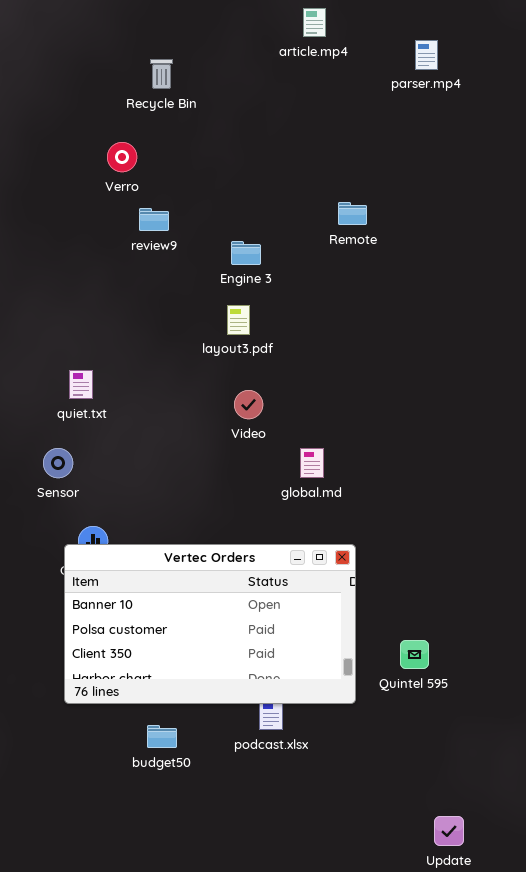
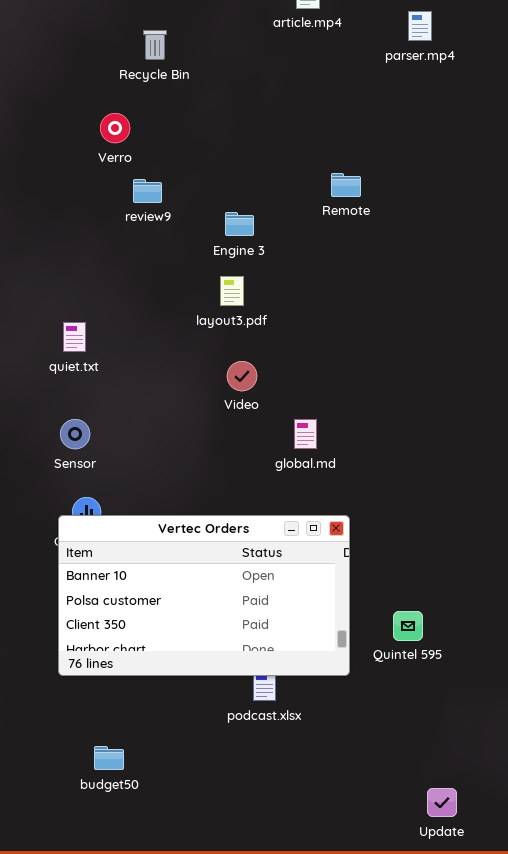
quiet.txt: [69,370,93,399] -> [63,322,86,352], moved
Sensor: [43,448,73,478] -> [60,419,90,449], moved
budget50: [147,725,177,748] -> [94,746,124,770], moved

